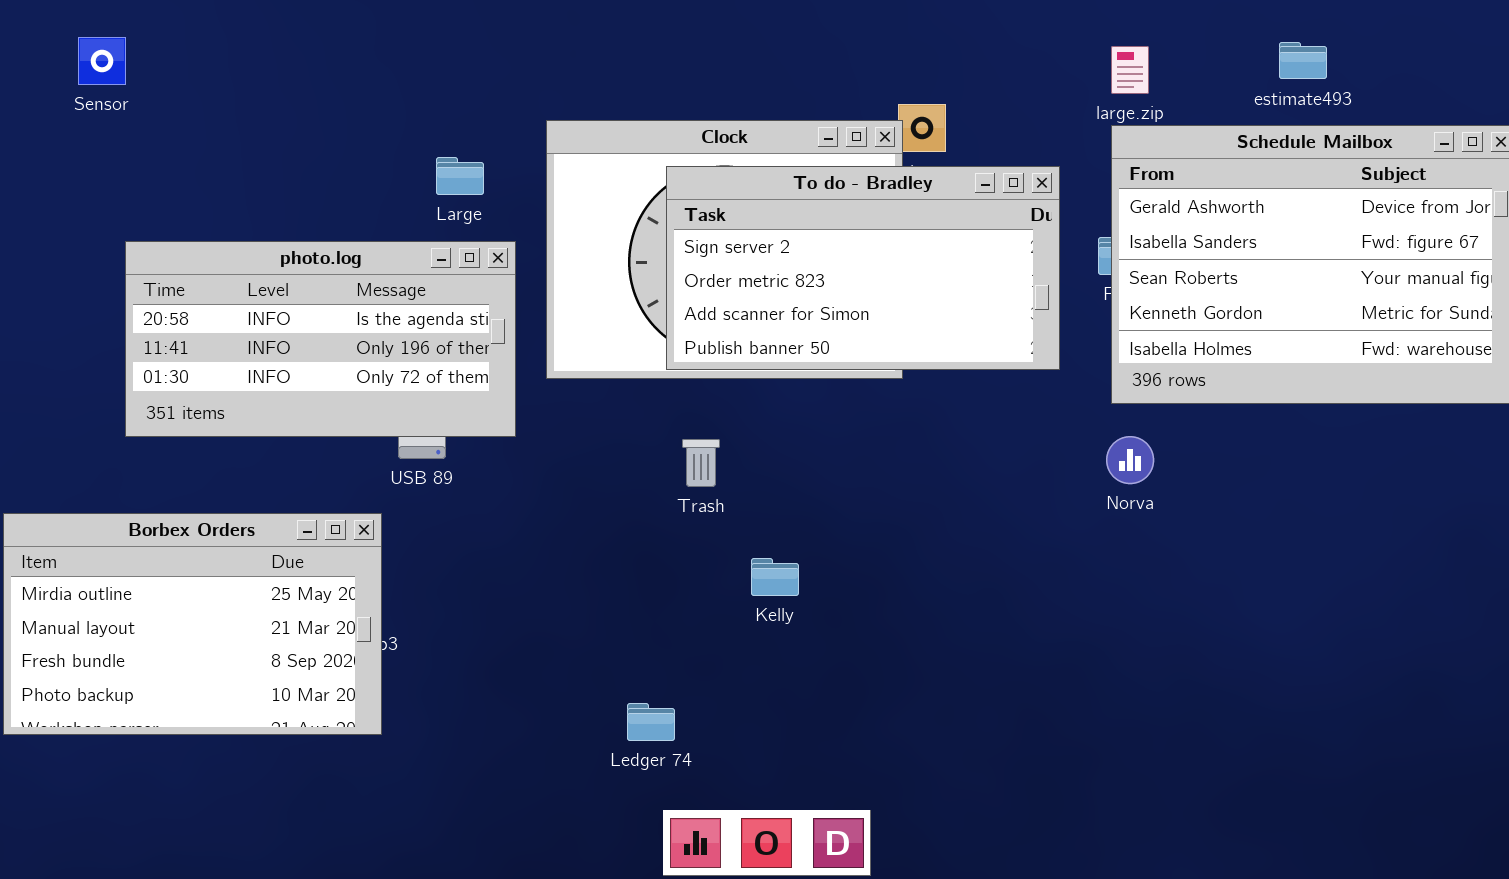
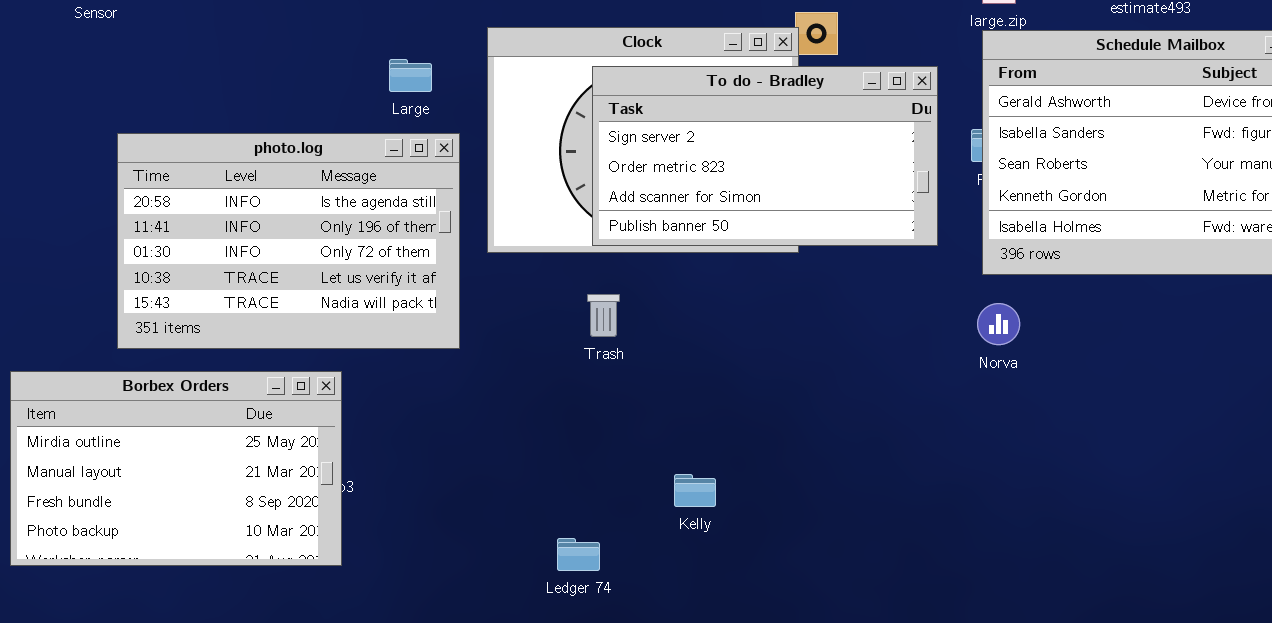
photo.log: [125,241,516,437] -> [117,133,460,349], resized
Trash: [682,439,720,487] -> [587,294,620,337], moved
Kelly: [751,558,799,596] -> [674,474,716,507], moved

